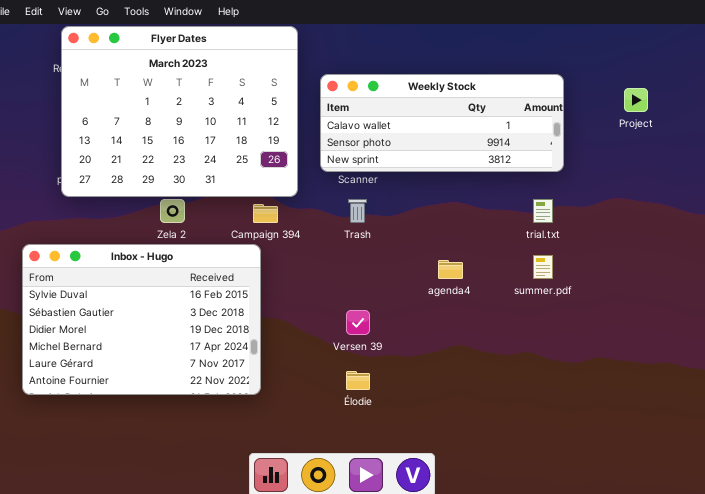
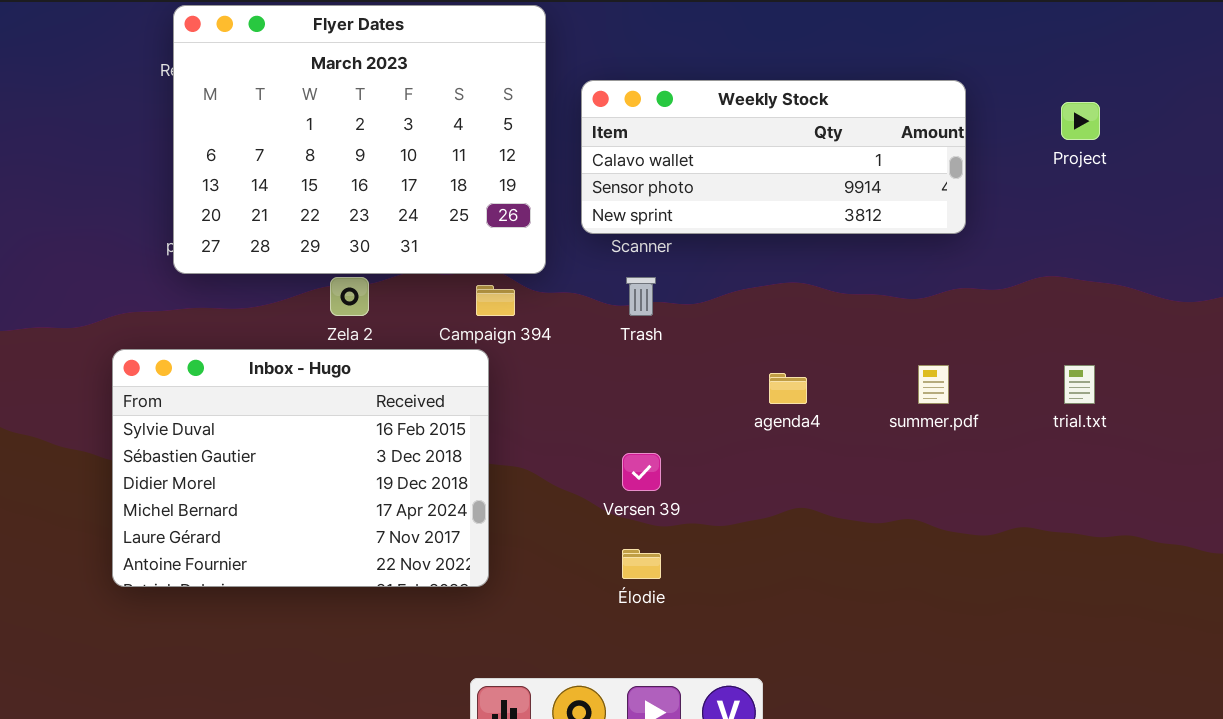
trial.txt: [533,199,553,223] -> [1064,365,1095,404], moved

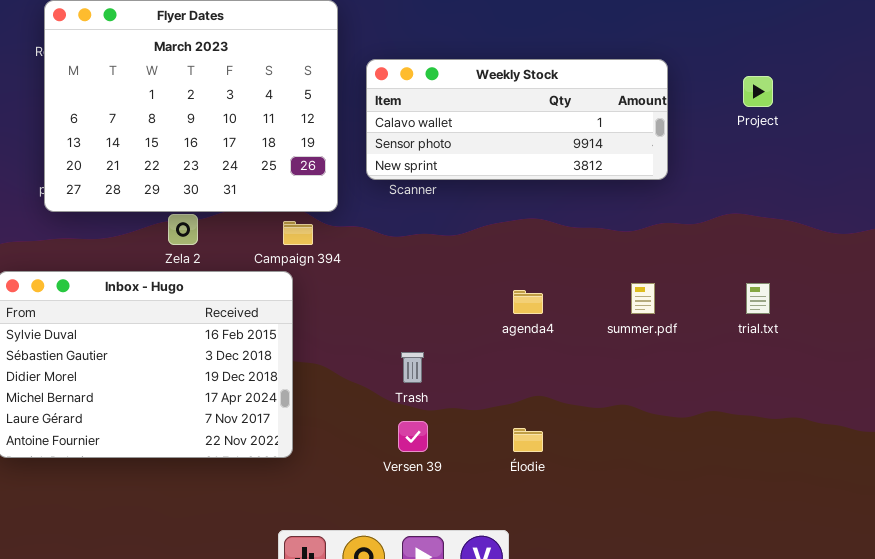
Trash: [626,277,656,316] -> [401,352,424,383], moved
Versen 39: [622,453,661,491] -> [398,421,428,452], moved
Élodie: [622,549,661,579] -> [513,428,543,452], moved

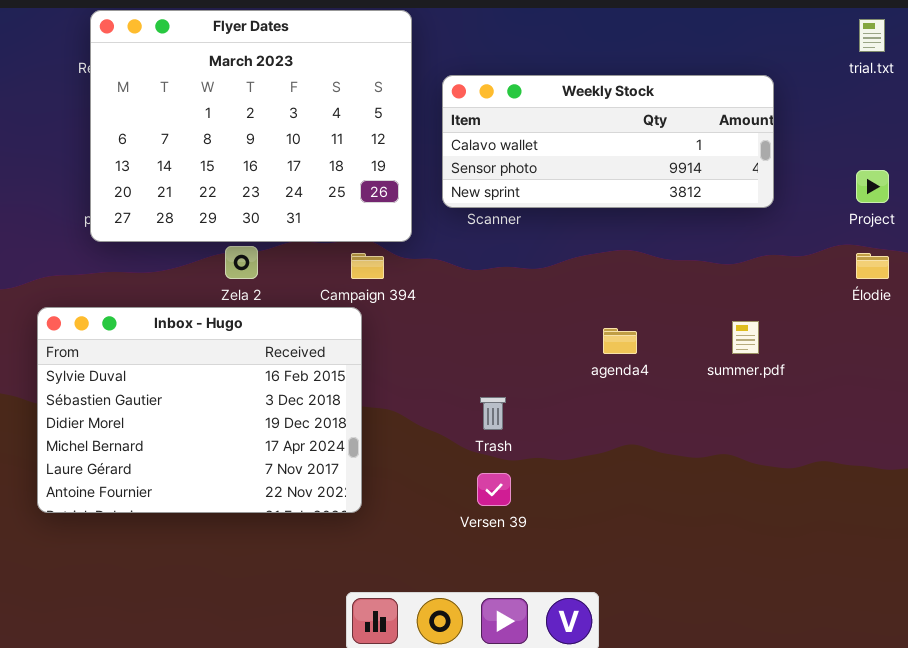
Project: [743,76,773,107] -> [856,170,889,203], moved
trial.txt: [746,283,770,314] -> [859,19,885,52], moved
Élodie: [513,428,543,452] -> [856,253,889,279], moved

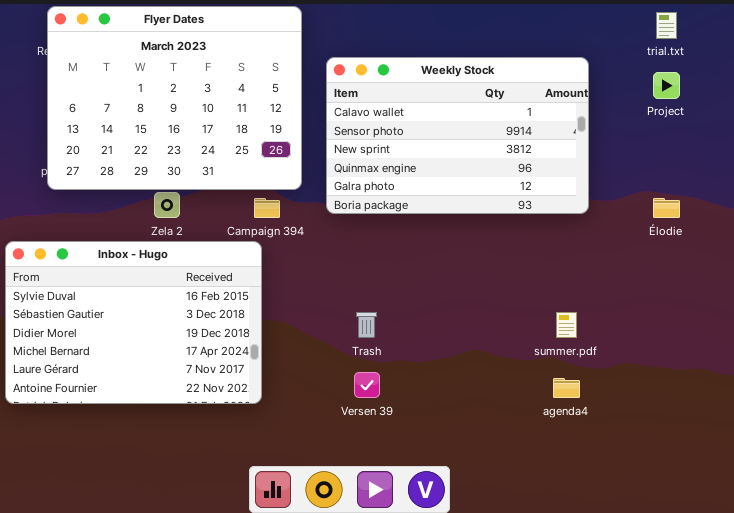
Weekly Stock: [442,75,774,208] -> [326,57,589,214], resized
Project: [856,170,889,203] -> [653,72,680,99], moved
summer.pdf: [732,321,759,354] -> [556,312,577,338], moved
agenda4: [603,328,637,354] -> [553,378,580,398], moved

